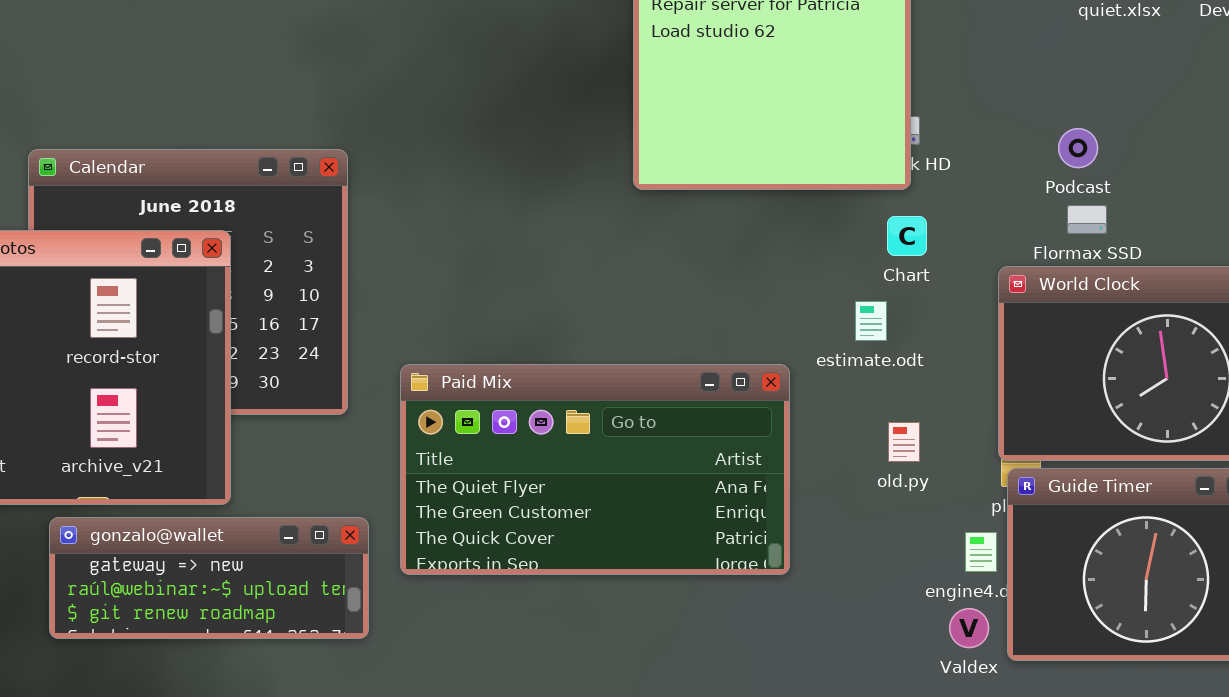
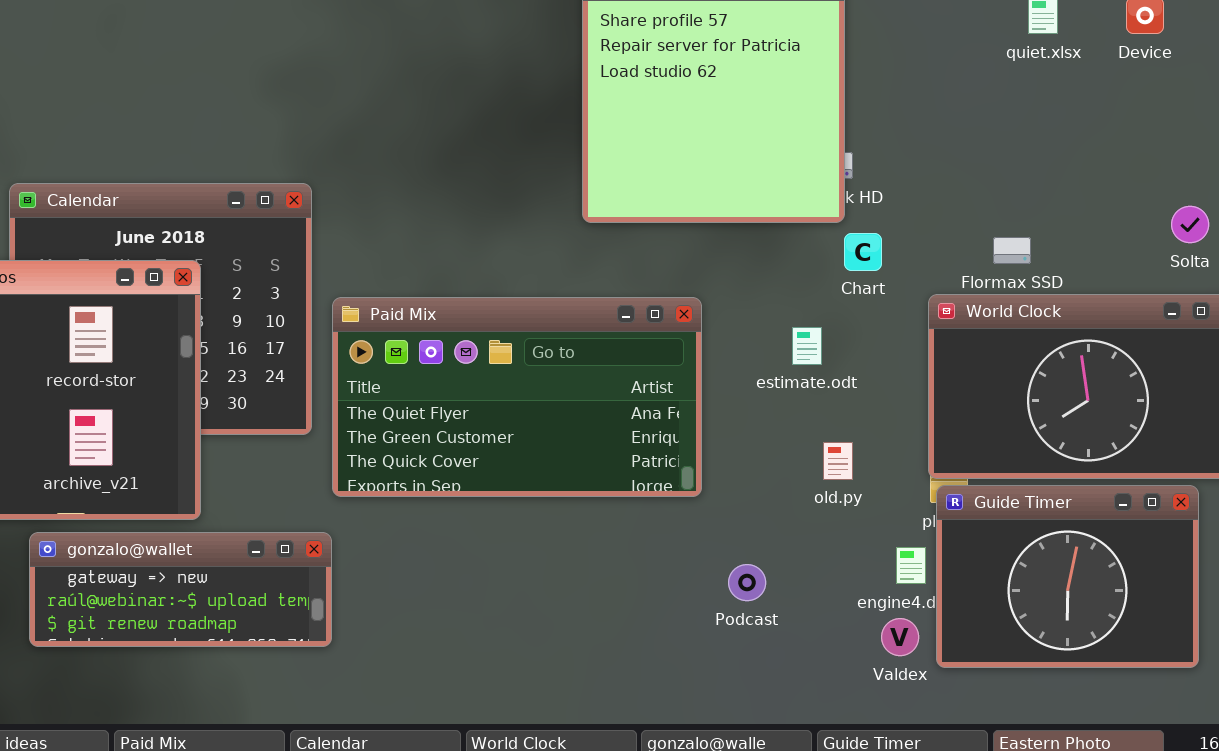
Podcast: [1058,128,1098,168] -> [728,564,766,601], moved
Chart: [887,216,927,256] -> [844,233,882,271], moved
Paid Mix: [400,364,790,575] -> [332,297,702,497], moved

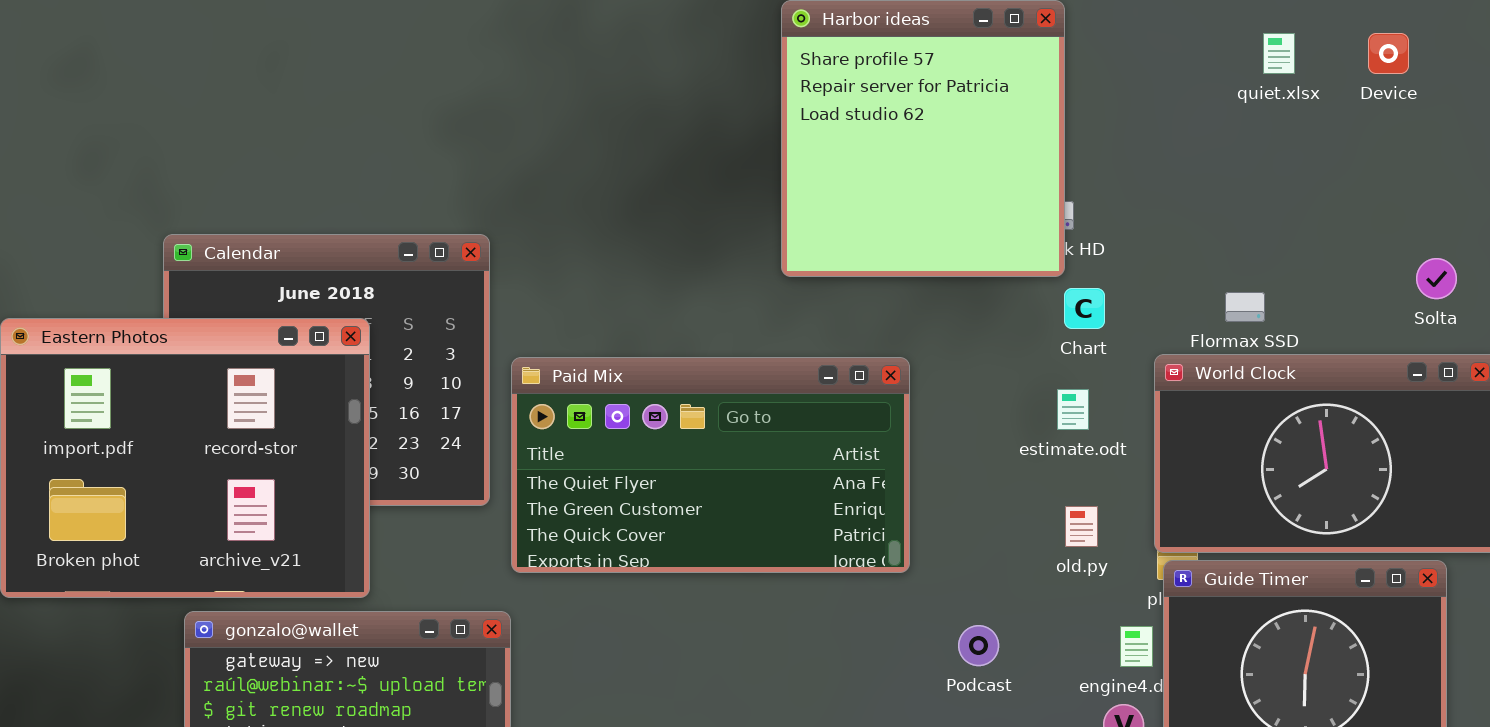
estimate.odt: [792,327,822,365] -> [1057,389,1089,430], moved
old.py: [823,442,853,480] -> [1065,506,1098,547], moved
Podcast: [728,564,766,601] -> [958,625,999,666], moved

